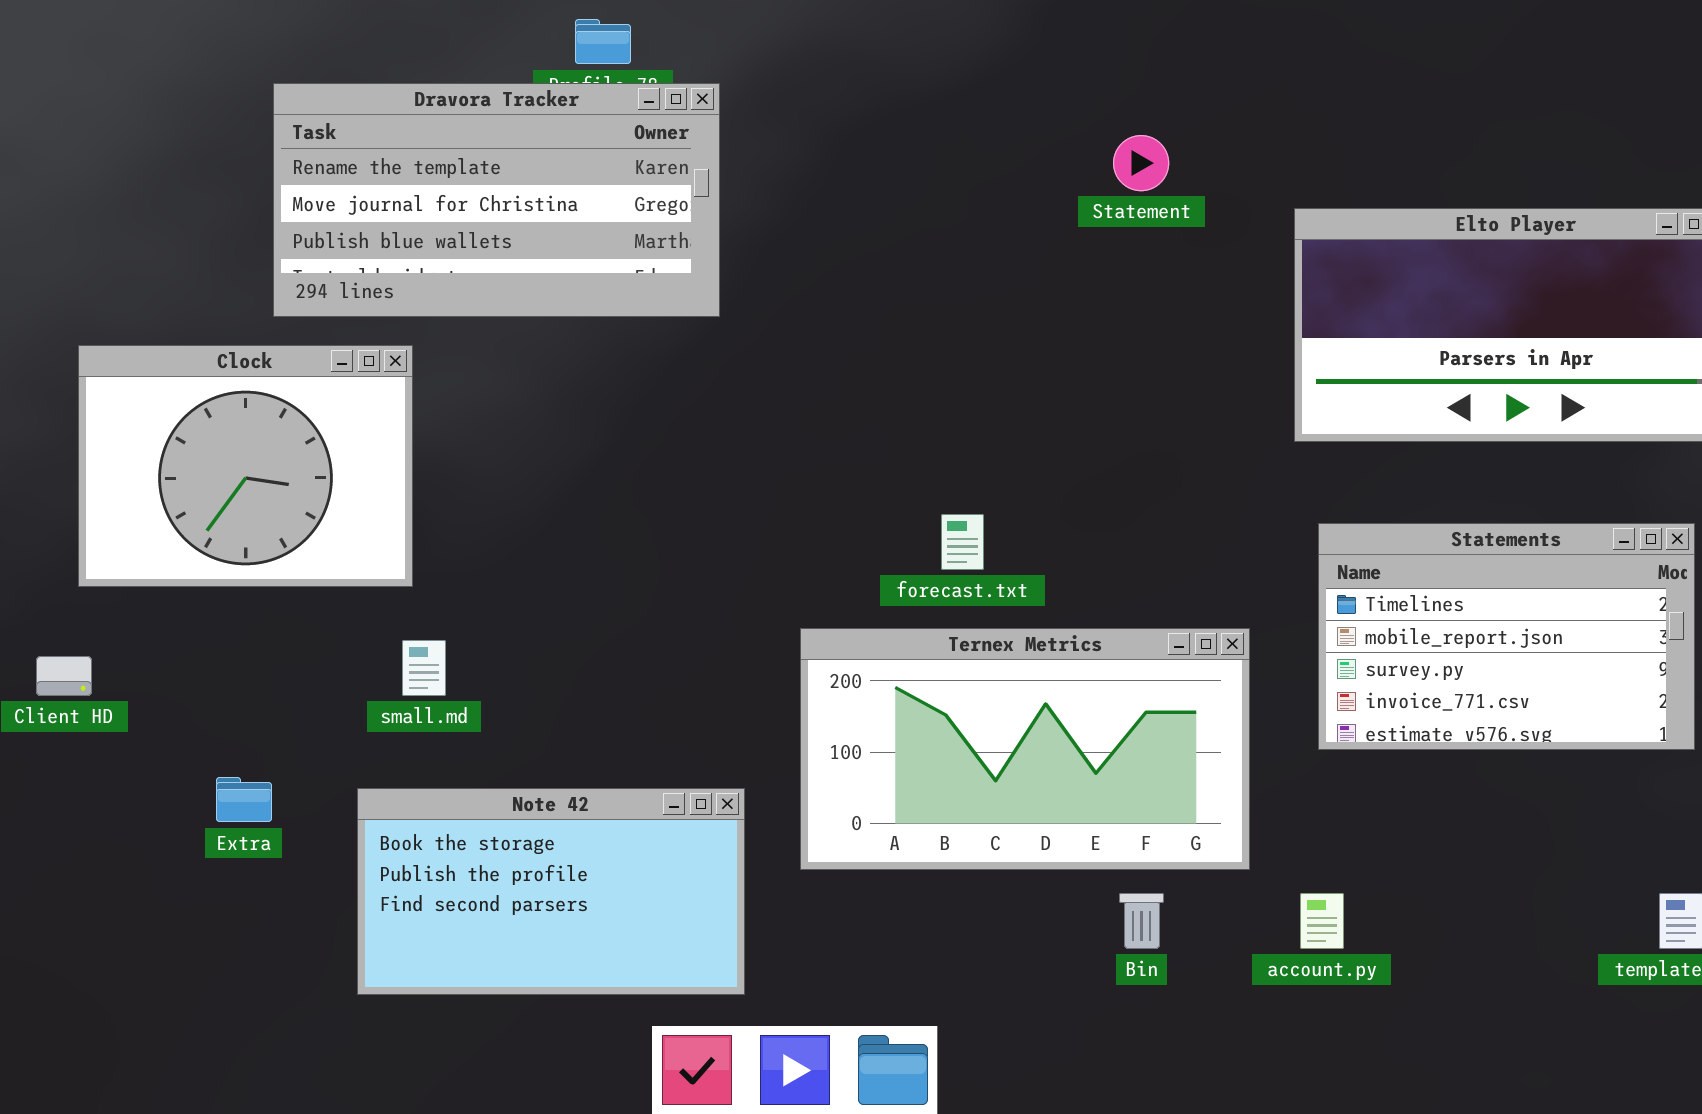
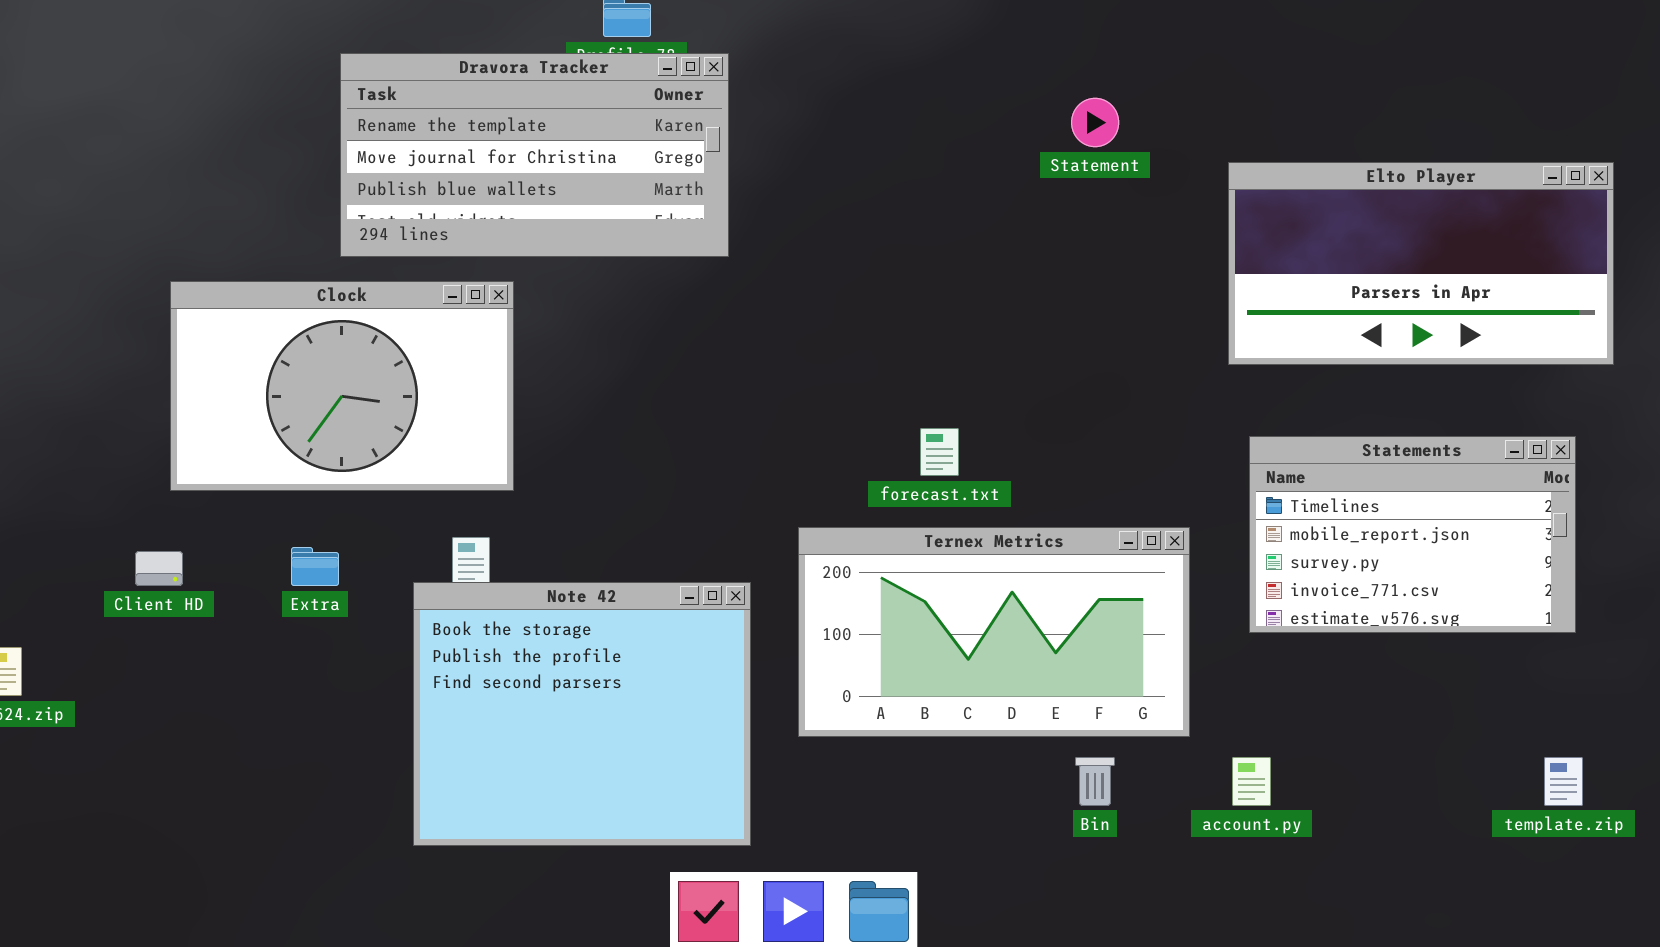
Clock: [78,345,413,587] -> [170,281,514,491], resized
Extra: [216,777,272,822] -> [291,547,339,586], moved
Note 42: [357,788,745,995] -> [413,582,751,846], resized

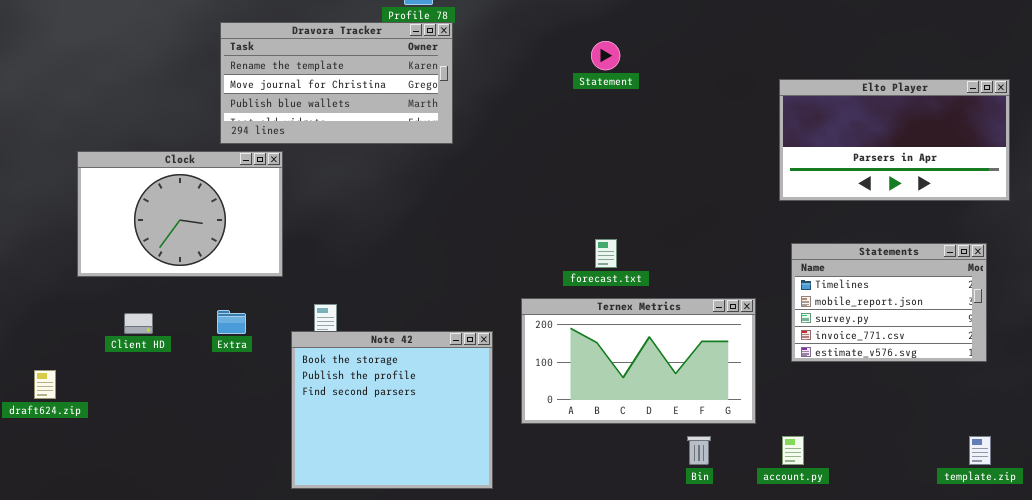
Dravora Tracker: [340,53,729,257] -> [220,22,453,144], moved
Statement: [1071,98,1119,147] -> [591,41,620,70], moved
Clock: [170,281,514,491] -> [77,151,283,277], moved

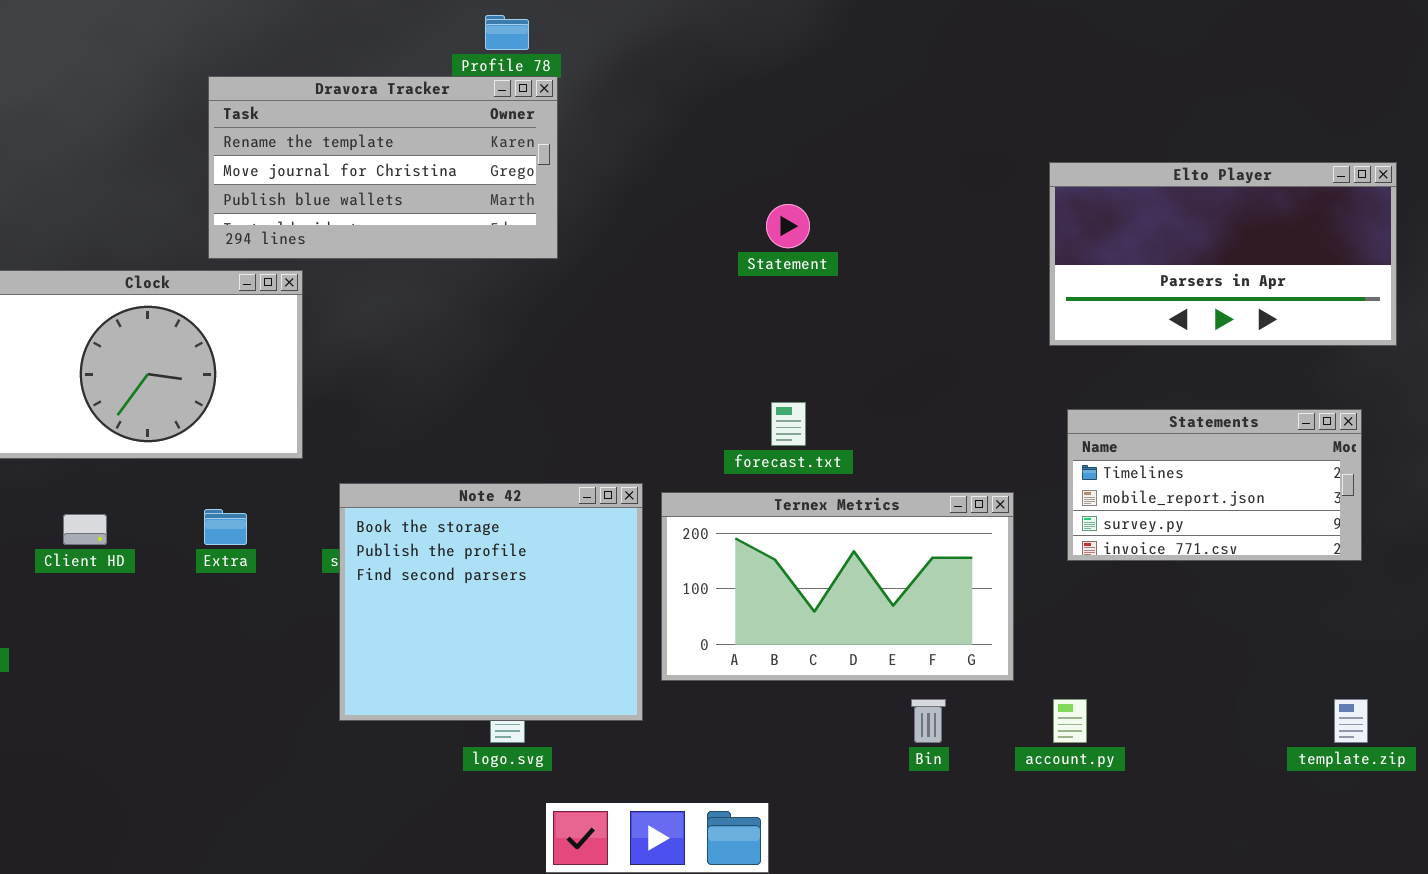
Statement: [591,41,620,70] -> [766,204,810,248], moved
Statements: [791,243,987,362] -> [1067,409,1362,561], resized
Note 42: [291,331,493,489] -> [339,483,643,721], moved

